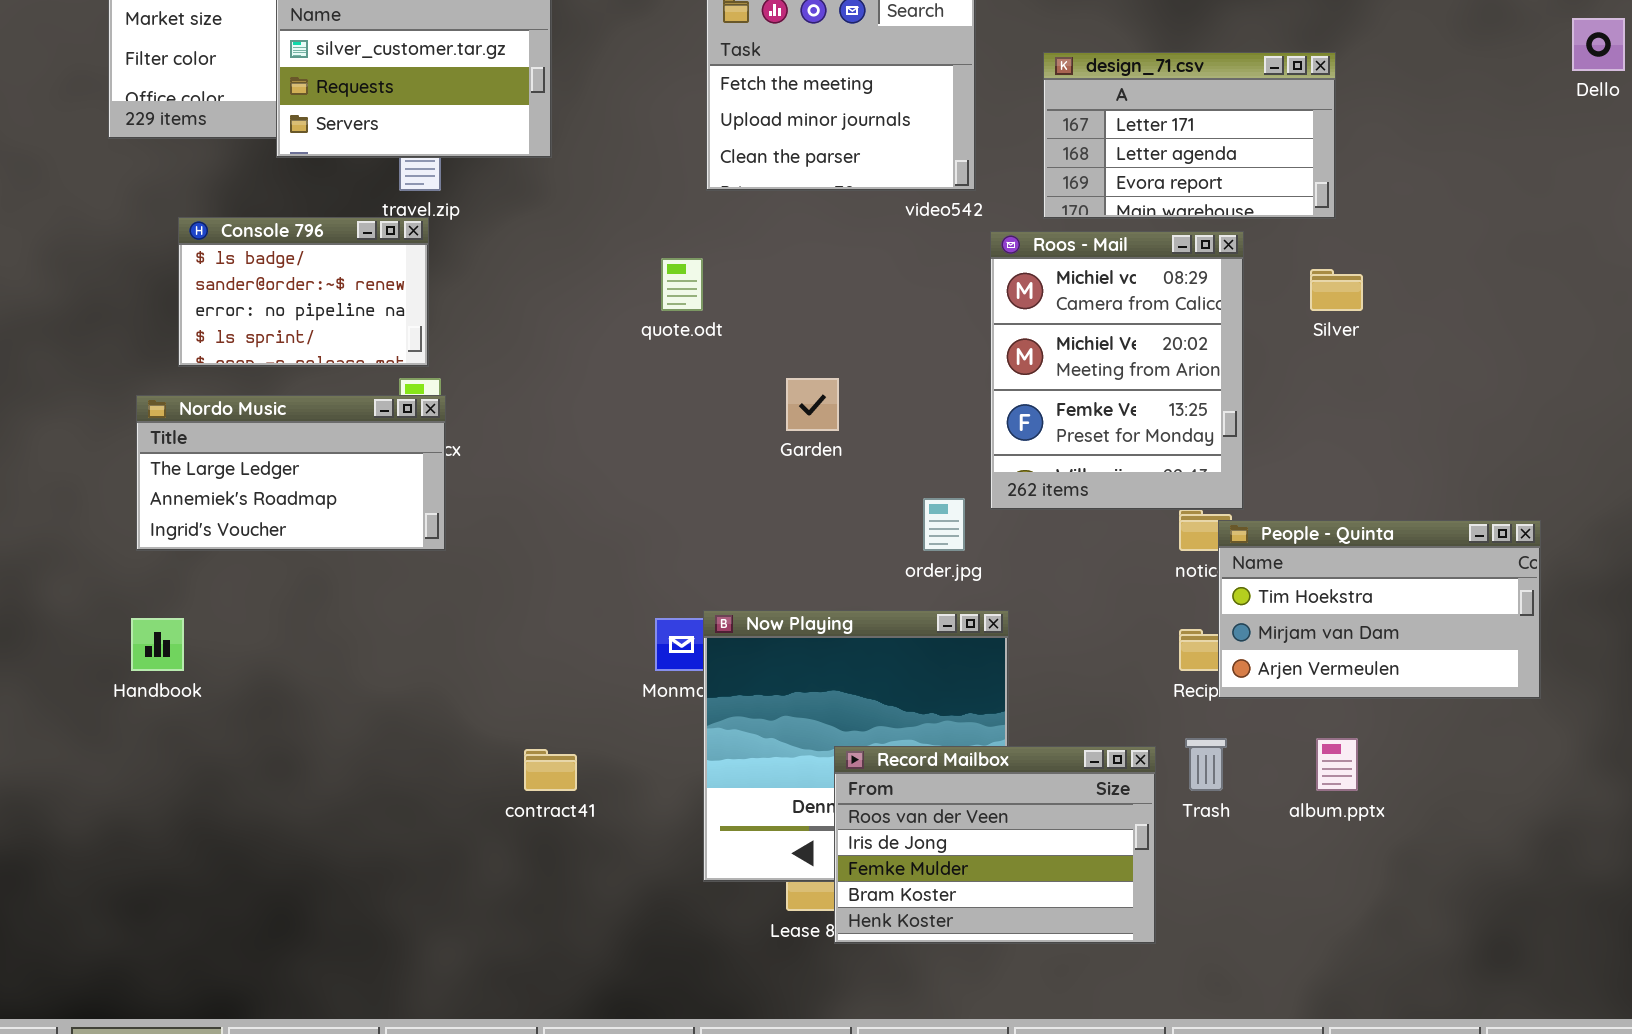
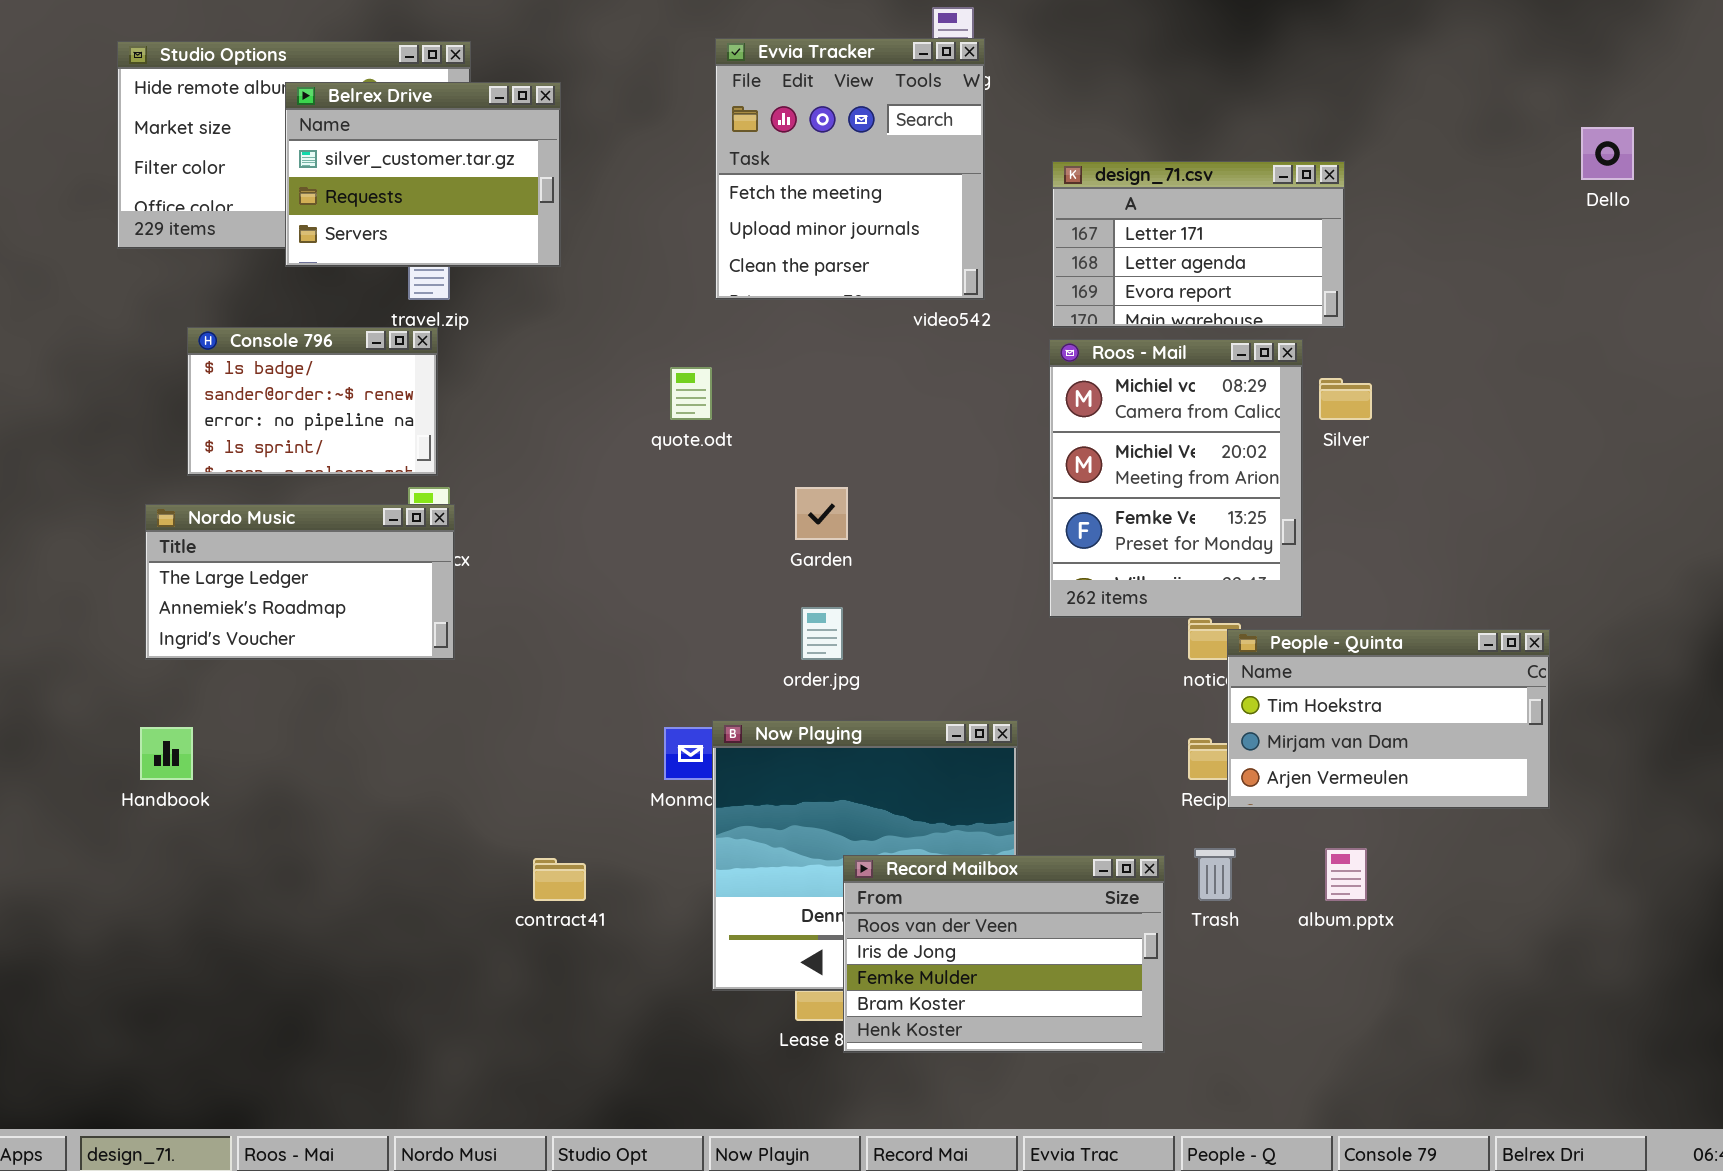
Roos - Mail: [990,231,1244,510] -> [1049,339,1303,618], moved
order.jpg: [923,498,965,551] -> [801,607,843,660], moved

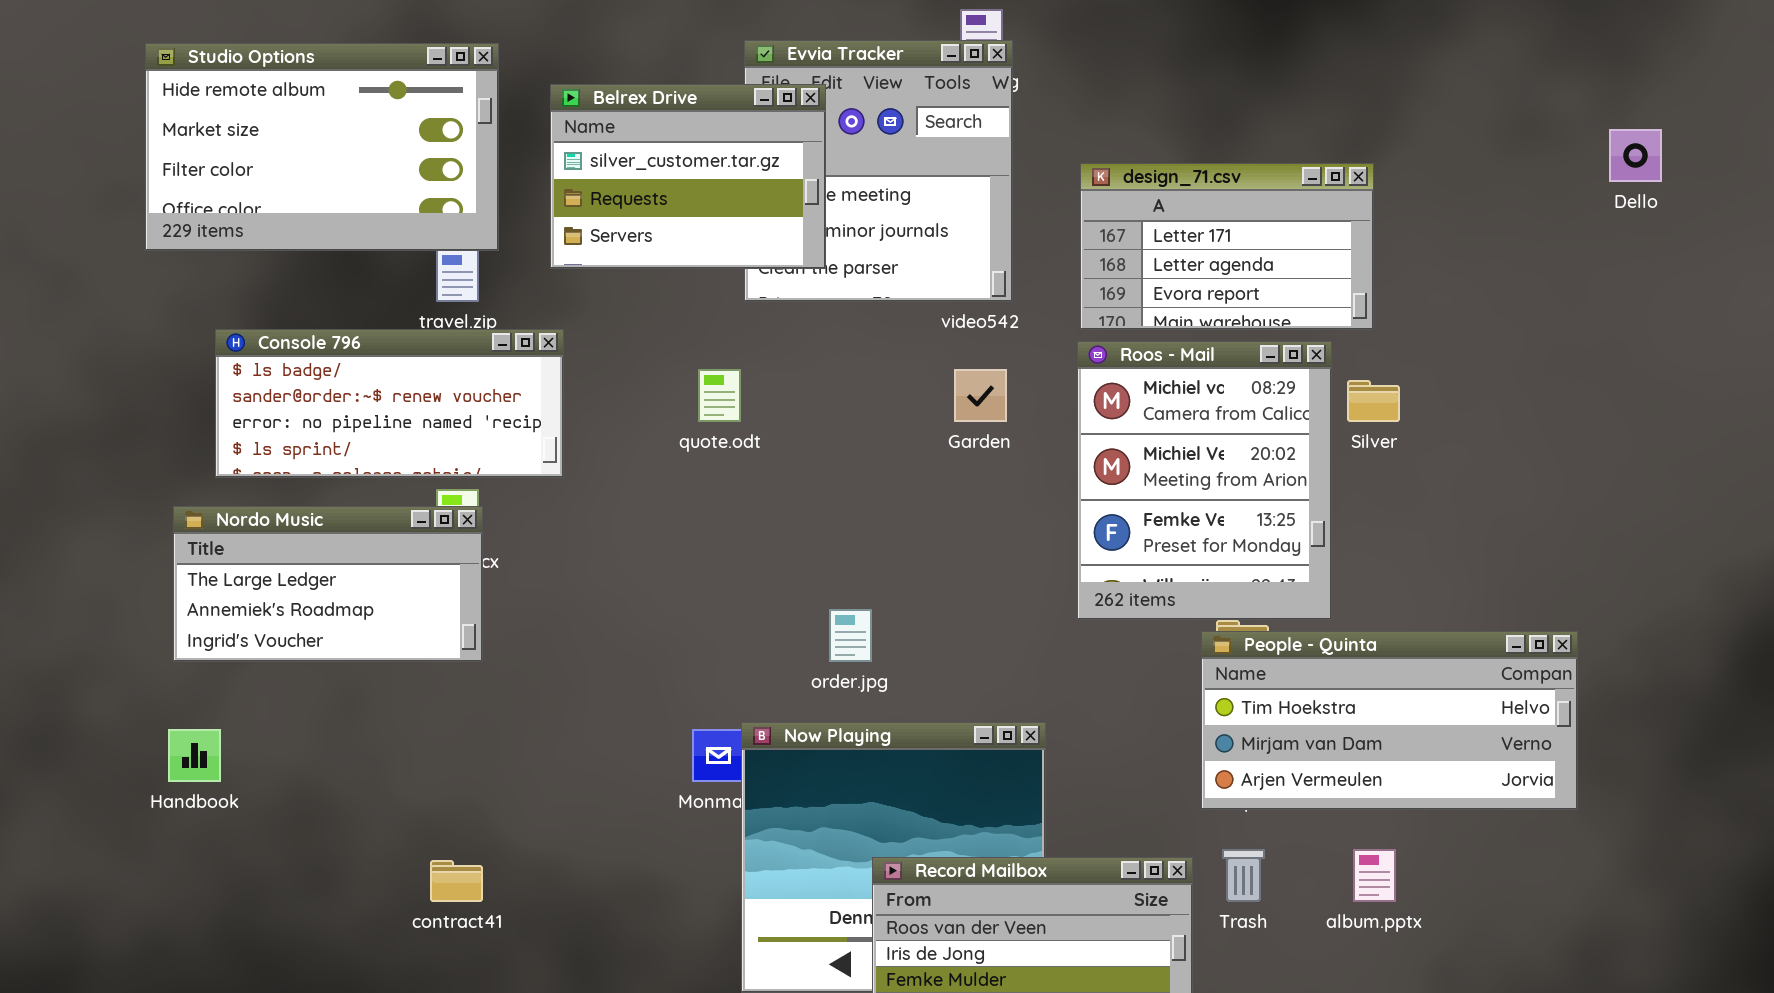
Belrex Drive: [285,82,561,267] -> [550,84,826,269], moved
Console 796: [187,327,438,476] -> [215,329,564,478], resized
Garden: [795,487,848,540] -> [954,369,1007,422], moved
People - Quinta: [1227,629,1550,809] -> [1201,631,1578,810], resized
contract41: [533,858,586,901] -> [430,860,483,902], moved

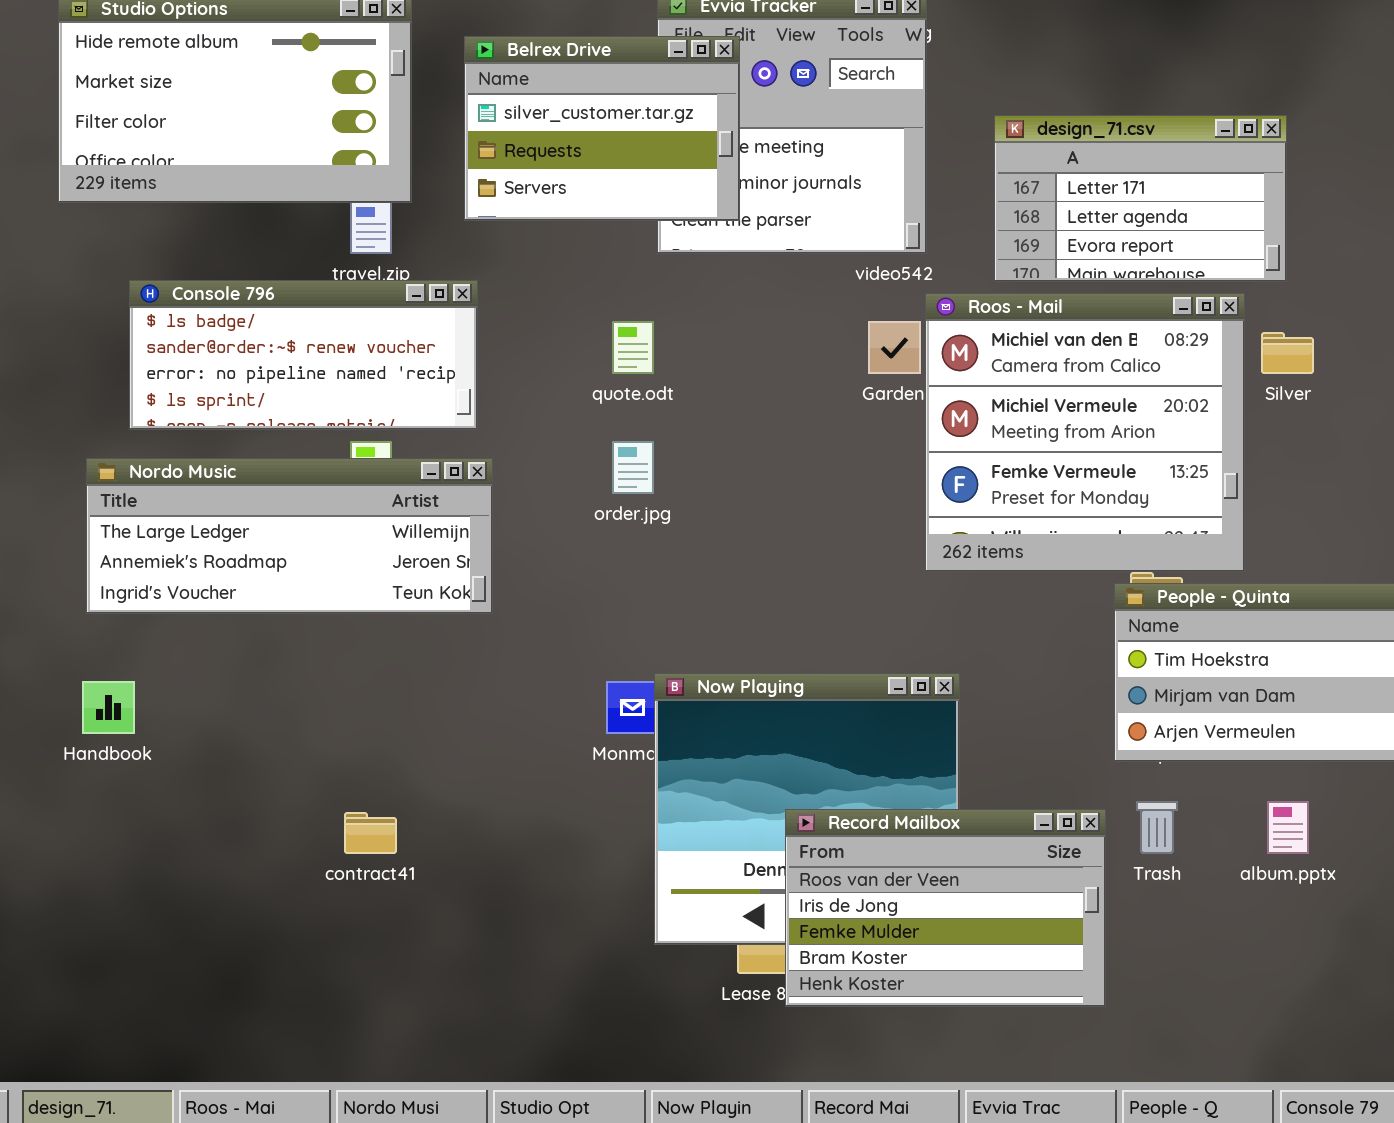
Roos - Mail: [1077,341,1332,620] -> [925,293,1245,572], resized
Nordo Music: [173,506,483,662] -> [86,458,493,614], resized
order.jpg: [829,609,872,662] -> [612,441,654,494], moved

